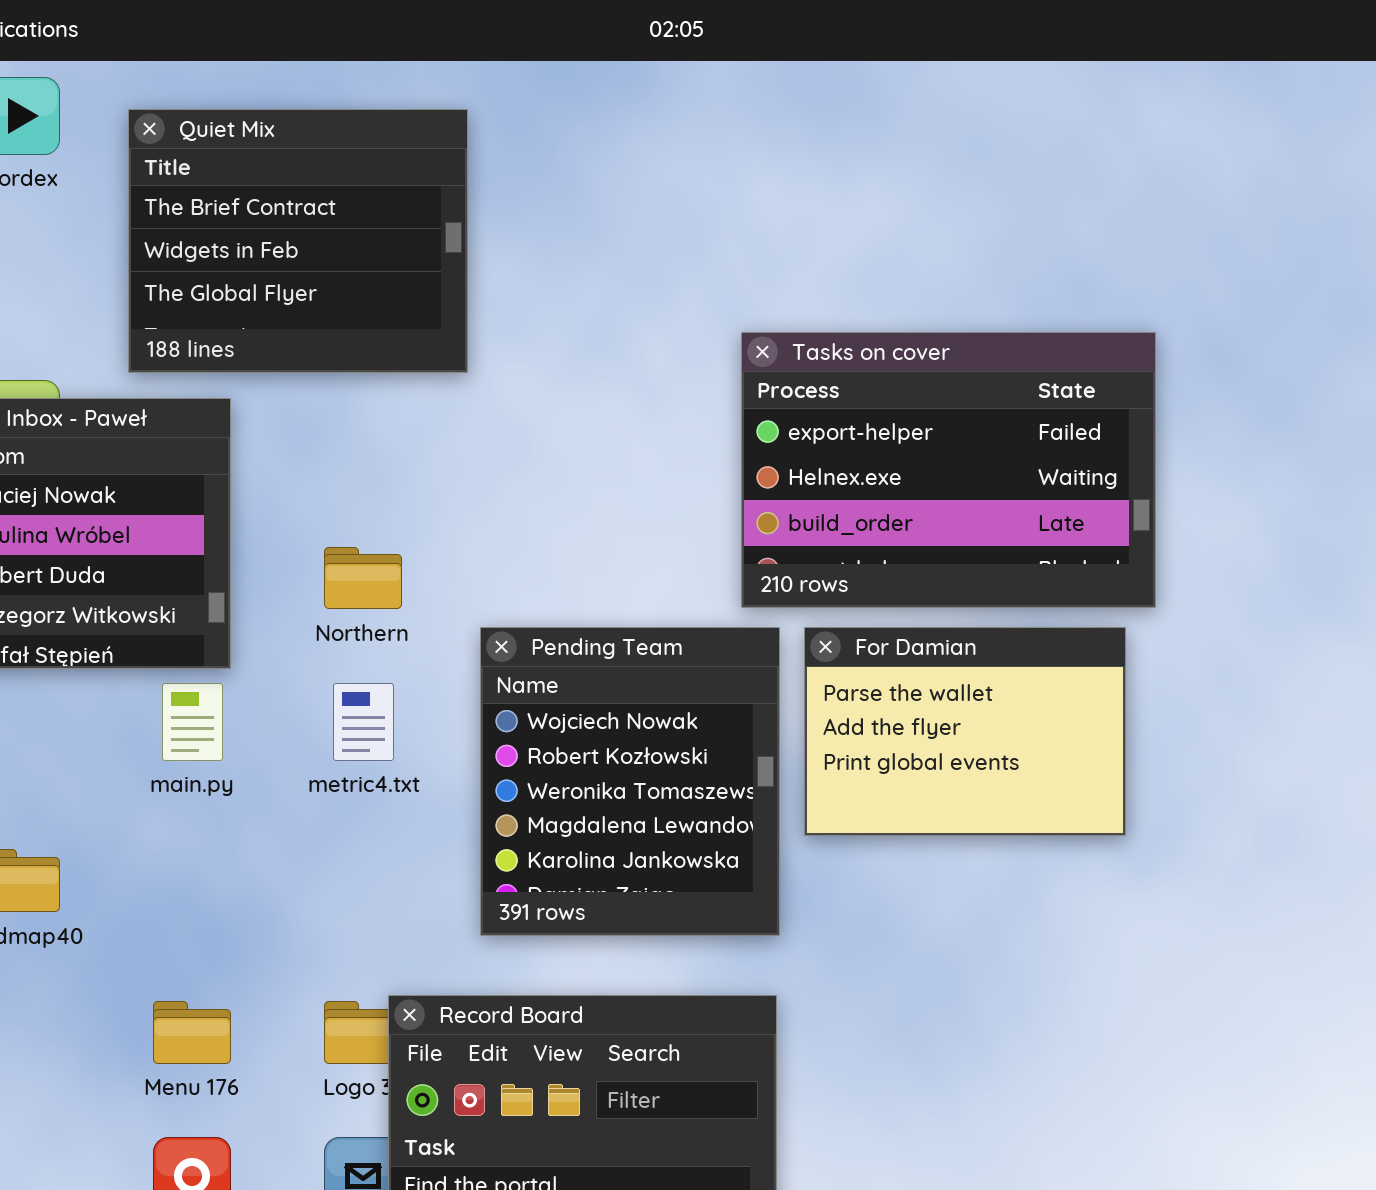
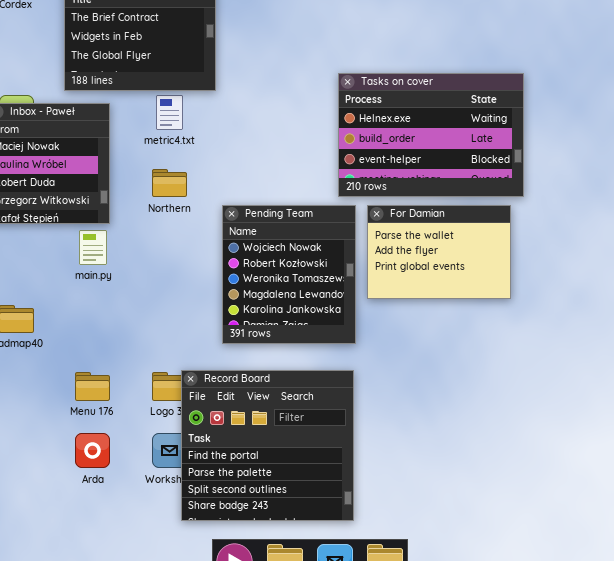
Tasks on cover: [741,332,1156,608] -> [338,73,524,197], scrolled down 1 row
metric4.txt: [333,683,394,761] -> [156,95,183,130], moved

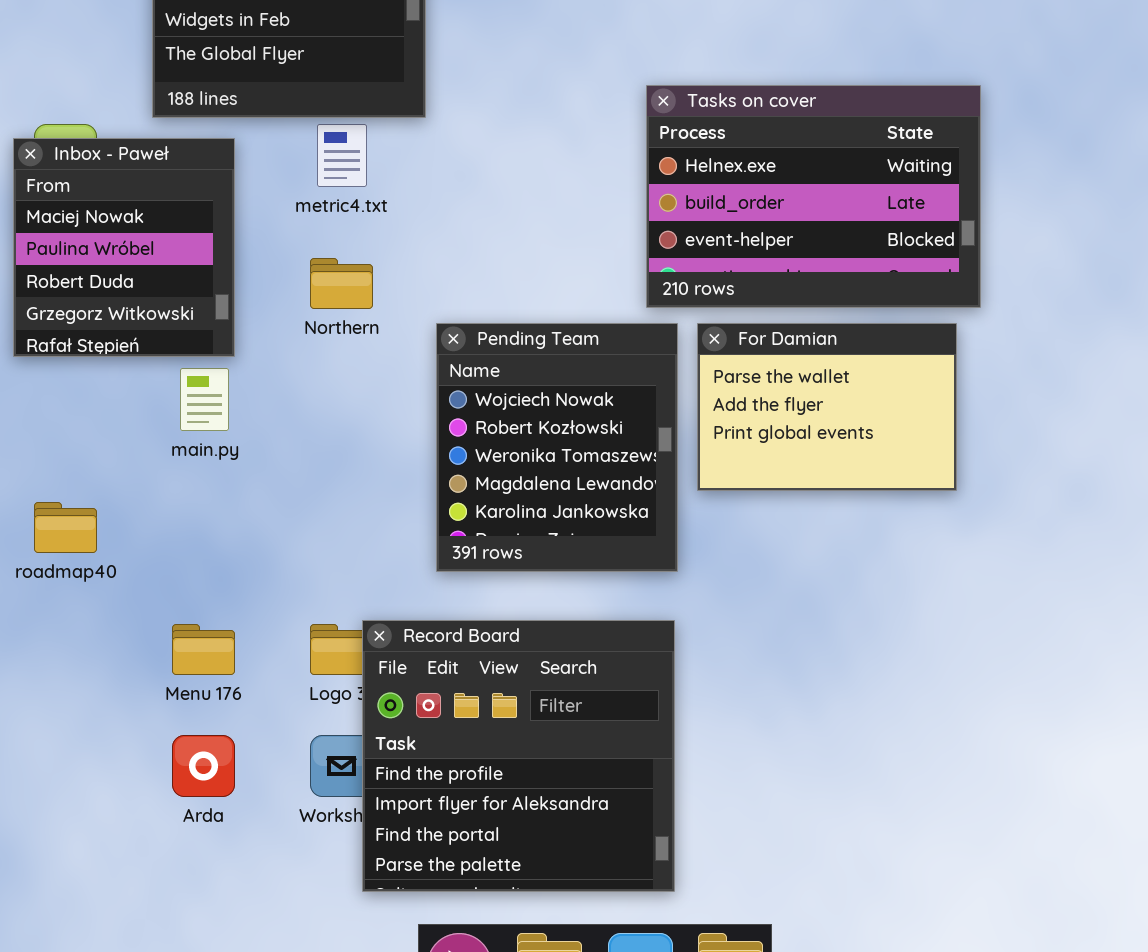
Record Board: [181,370,354,521] -> [362,620,675,892], scrolled up 2 rows

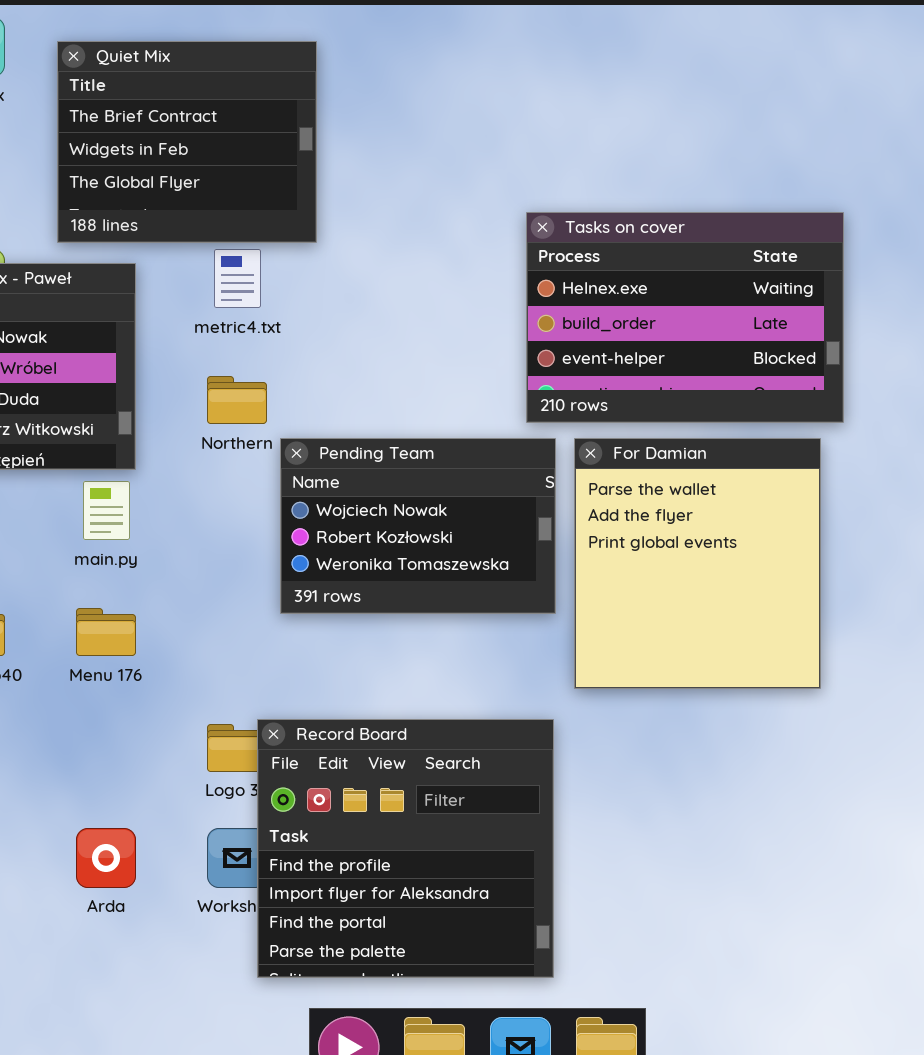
Pending Team: [436,323,678,572] -> [280,438,556,614], resized
For Damian: [697,323,957,491] -> [574,438,821,689], resized
Menu 176: [172,624,235,675] -> [76,608,136,656], moved

